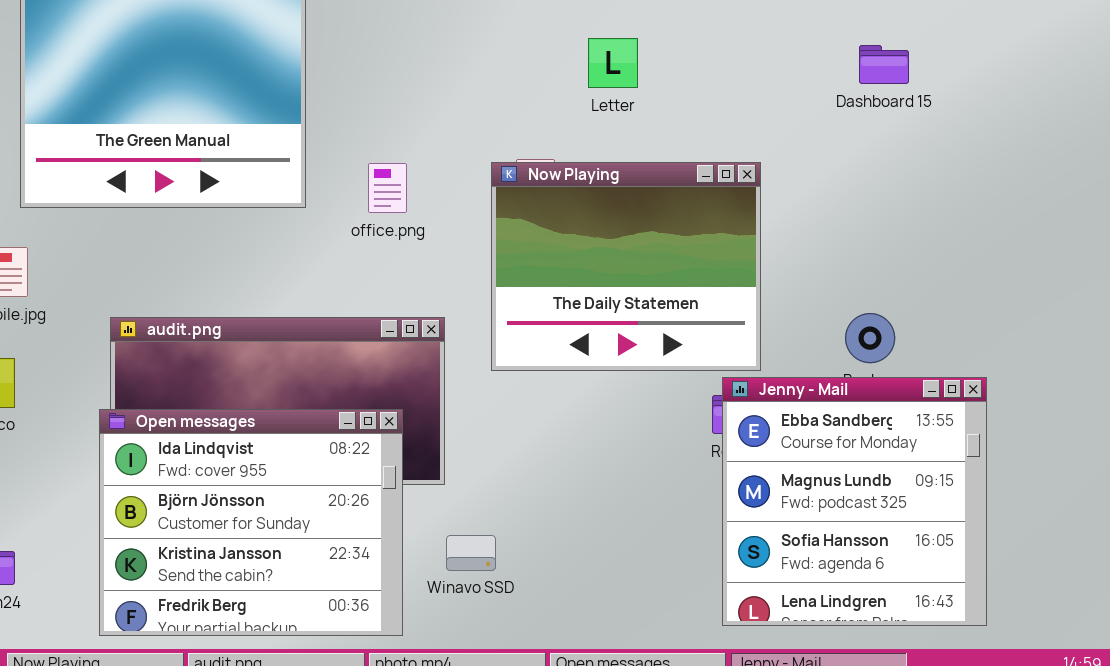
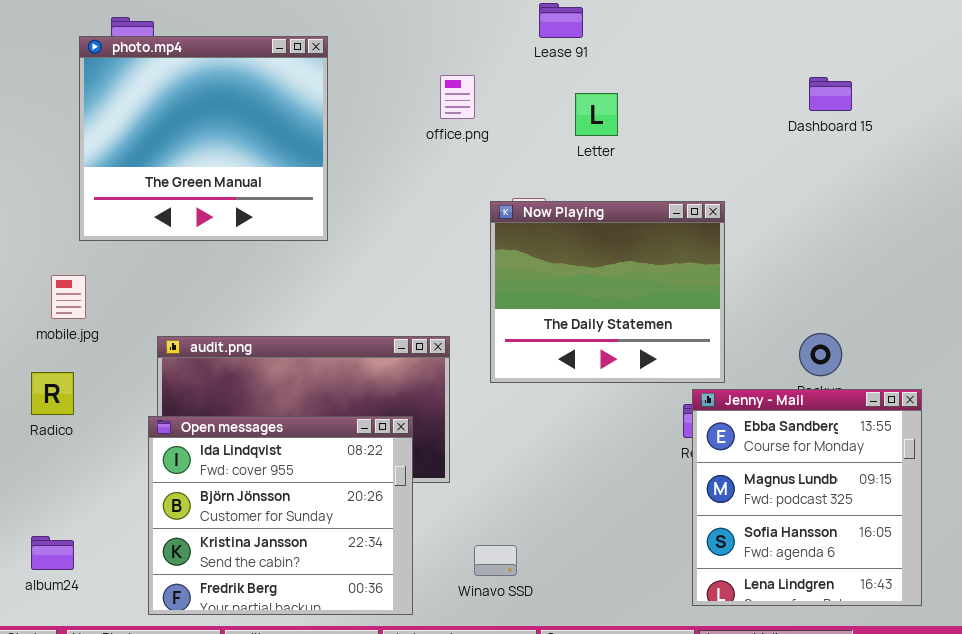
Dashboard 15: [859,45,909,84] -> [809,77,852,111], moved
office.png: [368,163,407,213] -> [440,75,475,119], moved
Winavo SSD: [446,535,496,571] -> [474,545,517,576], moved

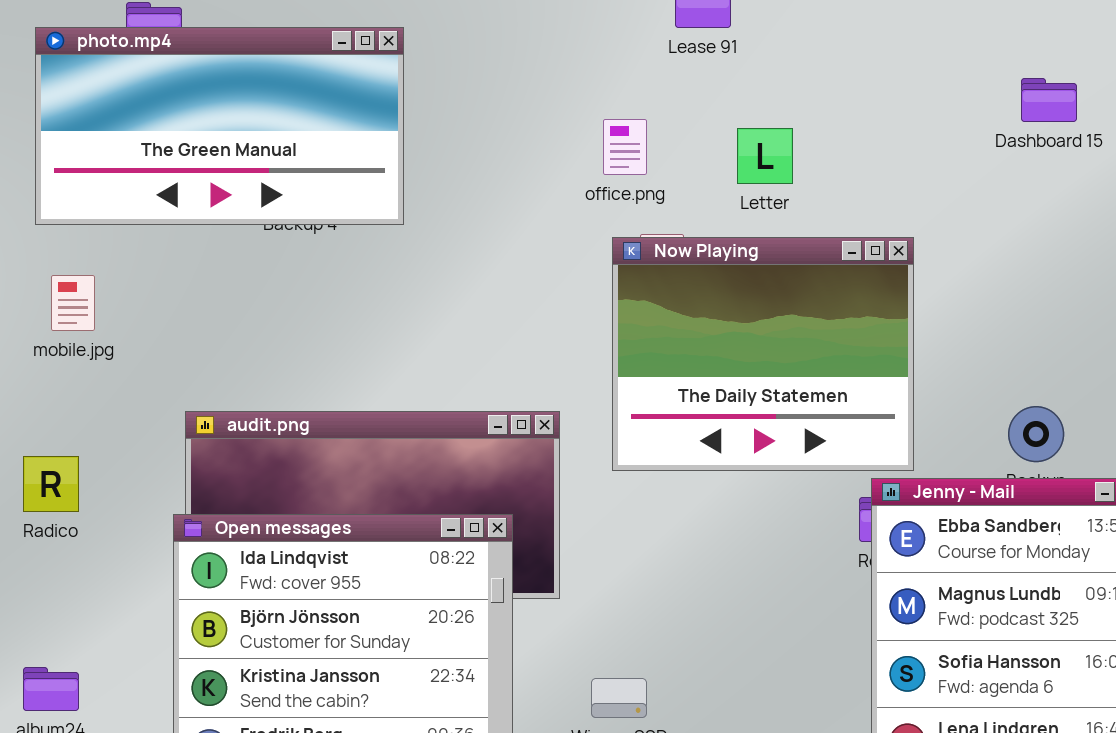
photo.mp4: [79,36,328,241] -> [35,27,404,225], resized
office.png: [440,75,475,119] -> [603,119,647,175], moved
Letter: [575,93,618,136] -> [737,128,793,184], moved
mobile.jpg: [51,275,86,319] -> [51,275,95,331], moved

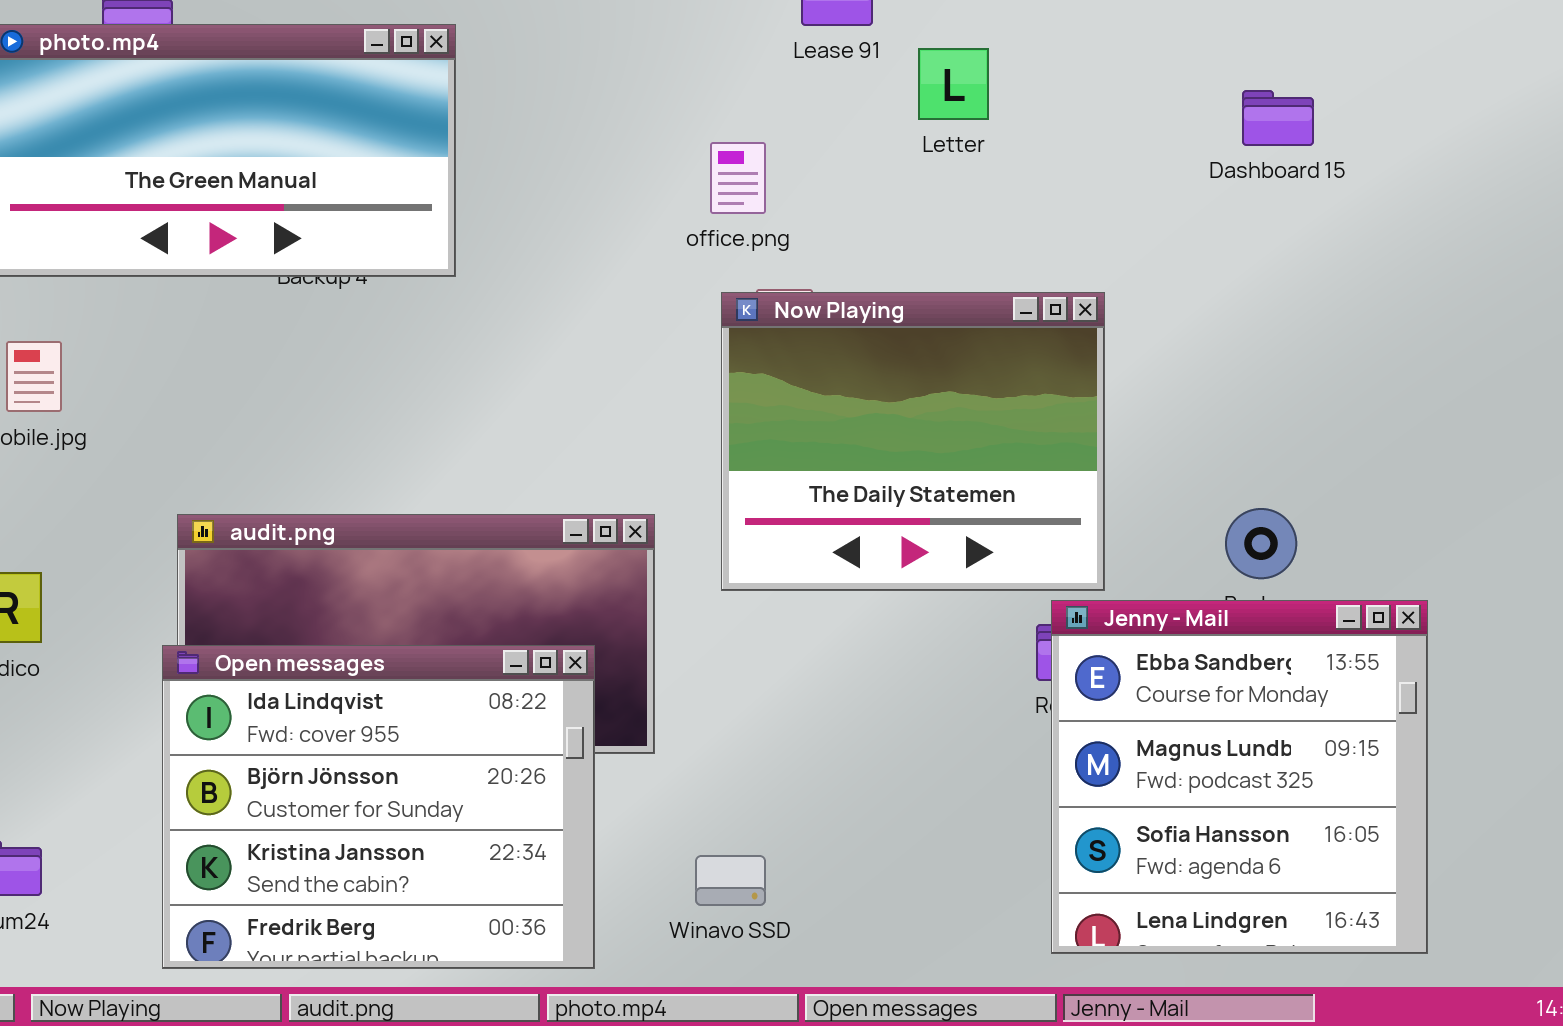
Letter: [737,128,793,184] -> [918,48,989,120], moved

